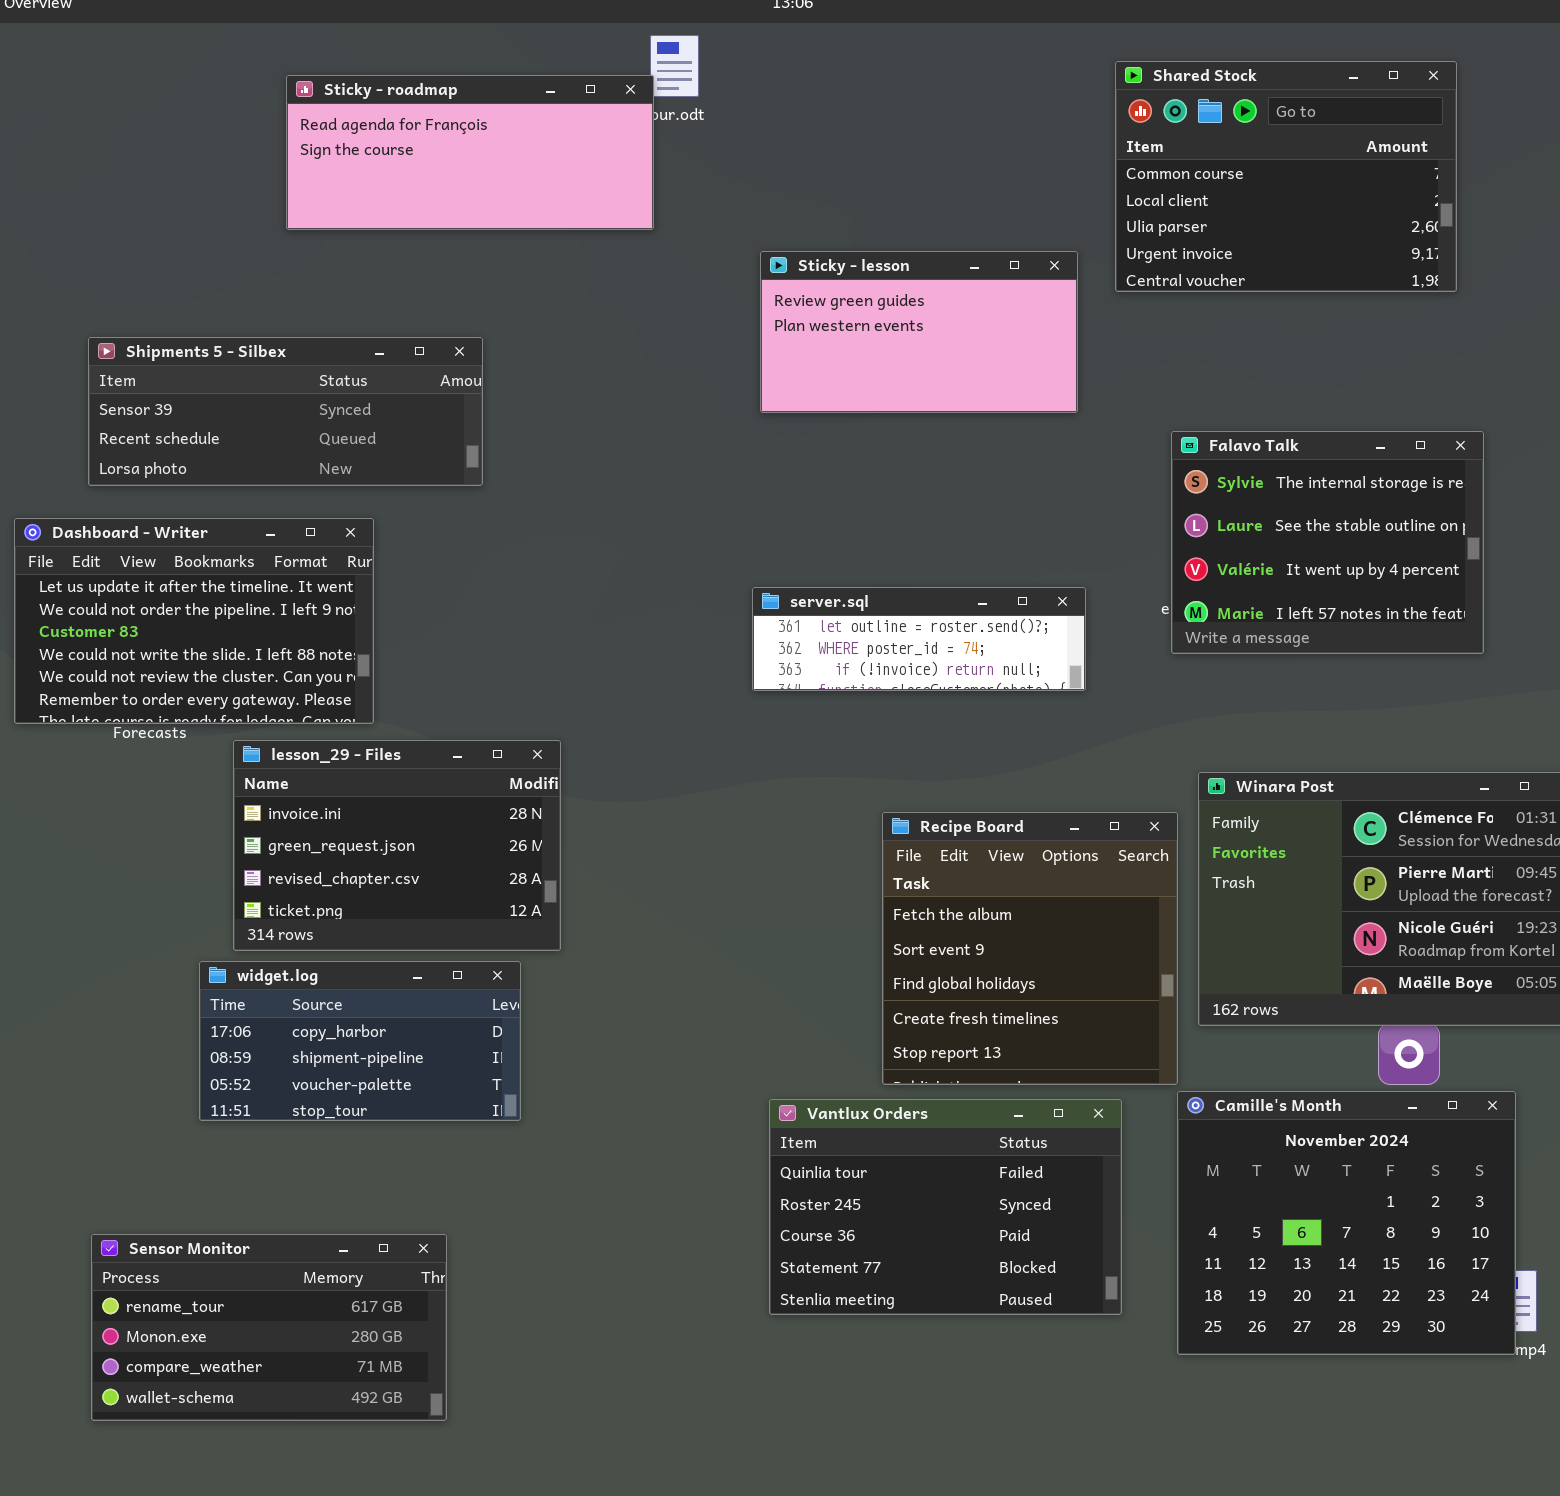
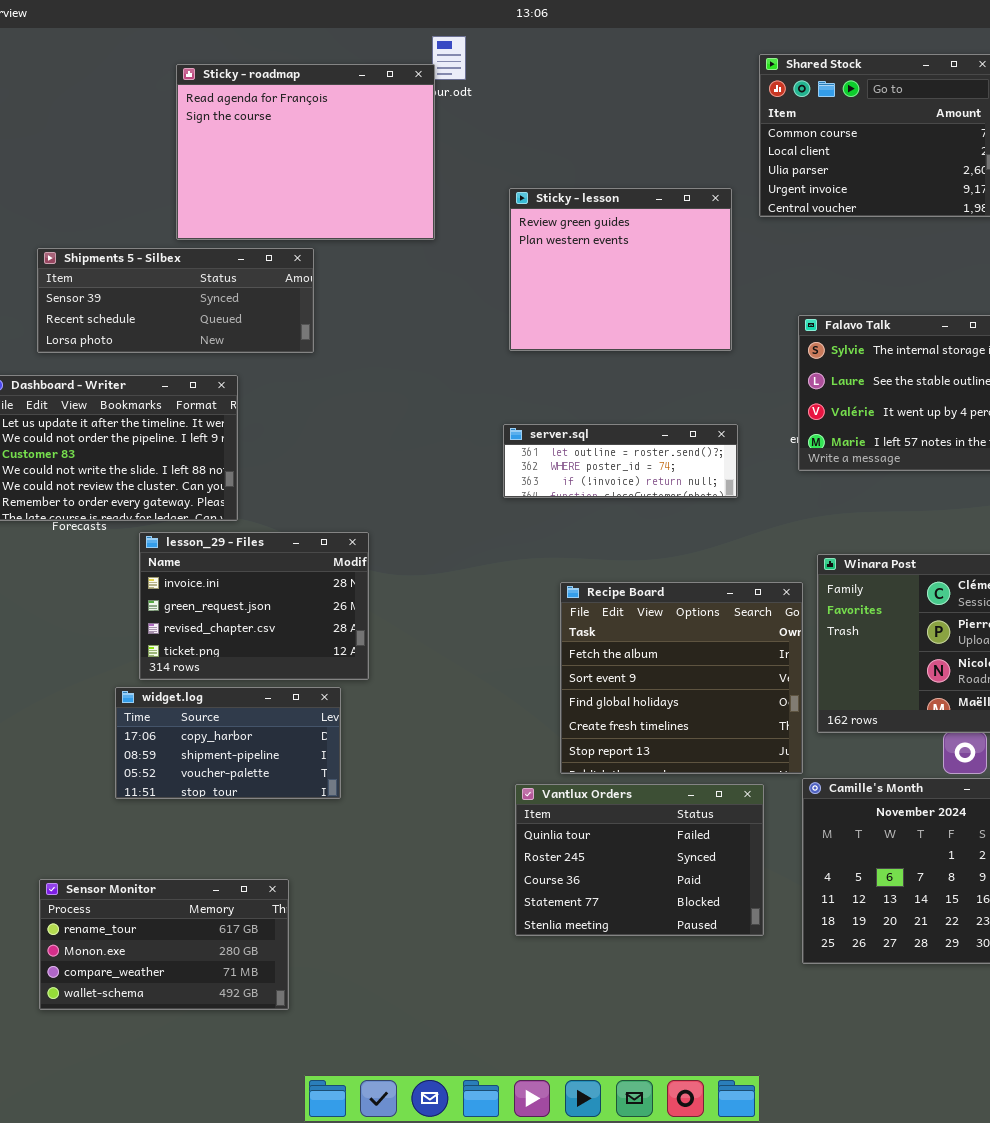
Sticky - roadmap: [286,75,654,230] -> [176,64,435,240], resized
Sticky - lesson: [760,251,1078,413] -> [509,188,732,351], resized
Recipe Board: [882,812,1178,1085] -> [560,582,803,774], resized

